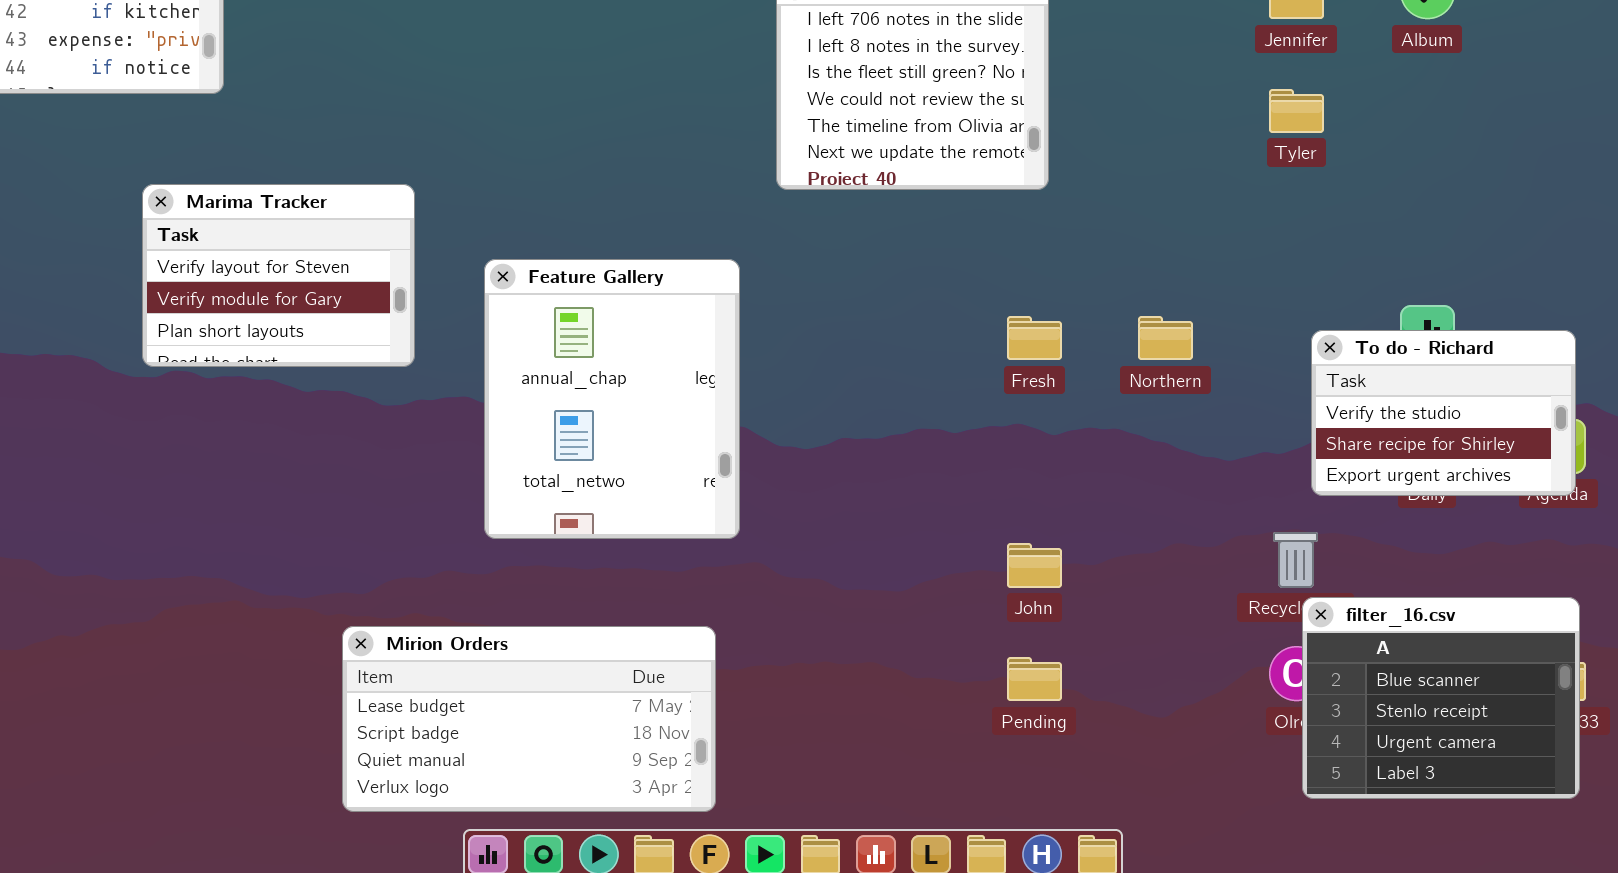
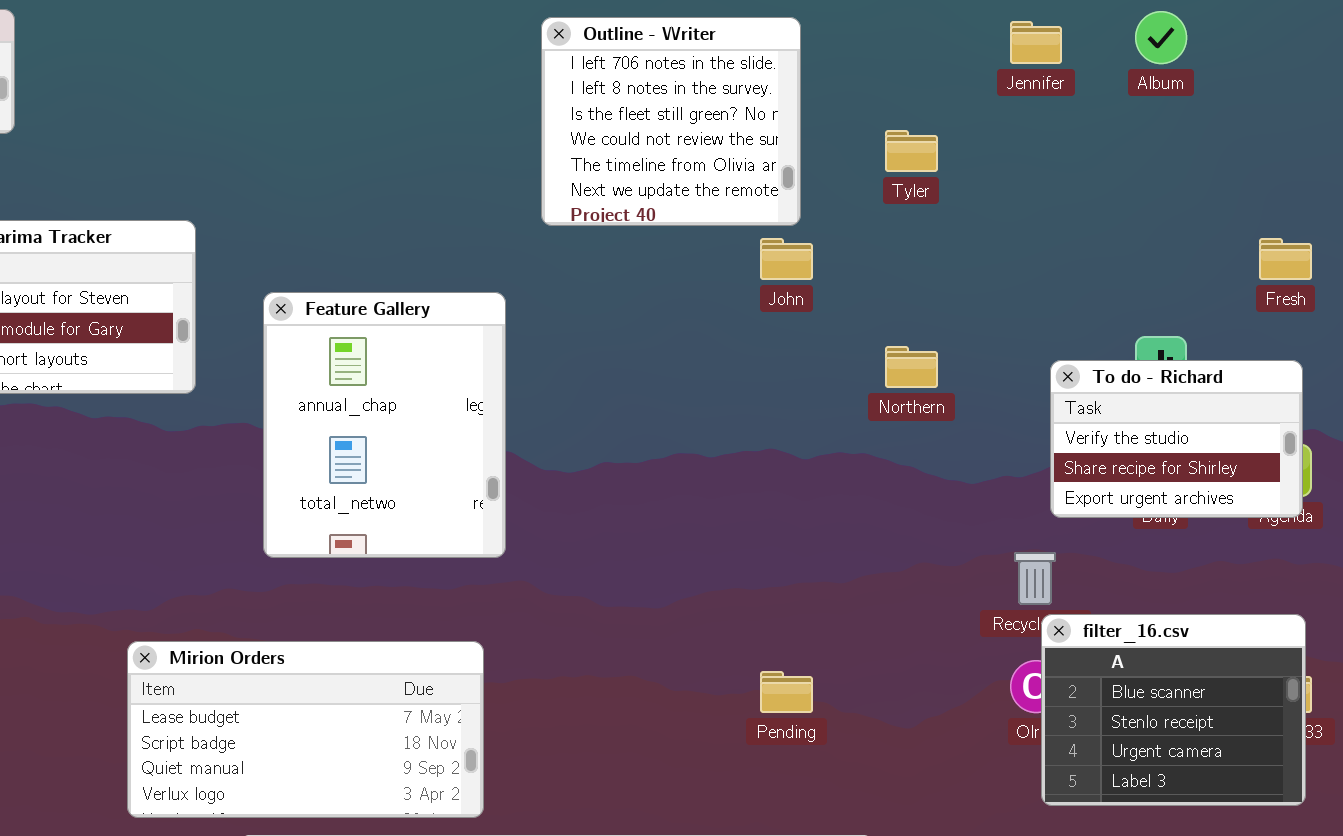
Tyler: [1269,89,1324,133] -> [885,130,938,172], moved
Fresh: [1007,316,1062,360] -> [1259,238,1312,280], moved
John: [1007,543,1062,588] -> [760,238,813,280], moved

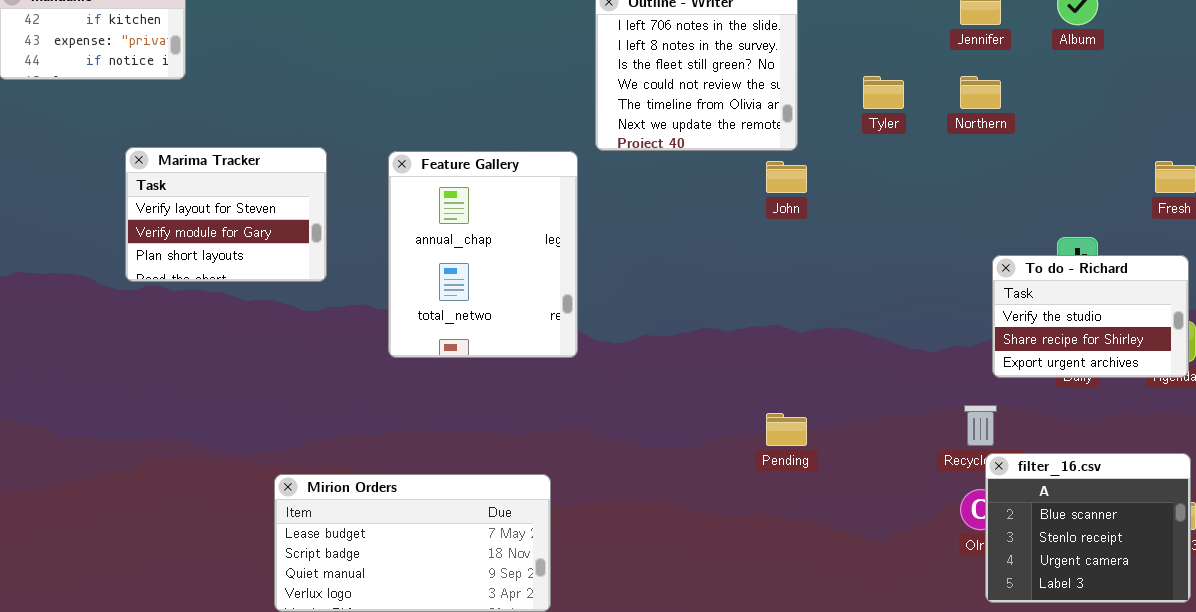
Feature Gallery: [263,292,506,558] -> [388,151,578,358], moved
Northern: [885,346,938,388] -> [960,76,1001,109], moved
Pending: [760,671,813,713] -> [766,413,807,446], moved

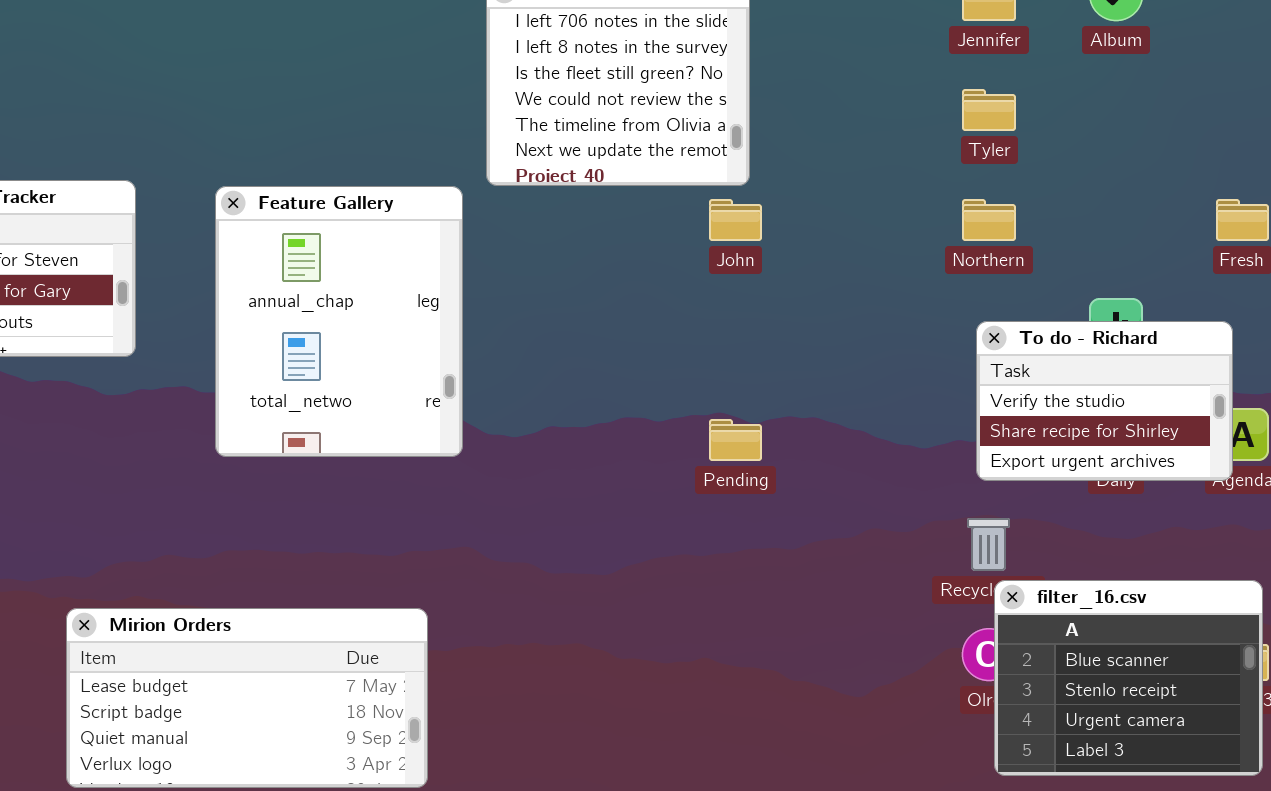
Tyler: [863,76,904,109] -> [962,89,1016,131], moved
Northern: [960,76,1001,109] -> [962,199,1016,241], moved
To do - Richard: [992,255,1189,378] -> [976,321,1233,481], moved
Pending: [766,413,807,446] -> [709,419,762,461], moved

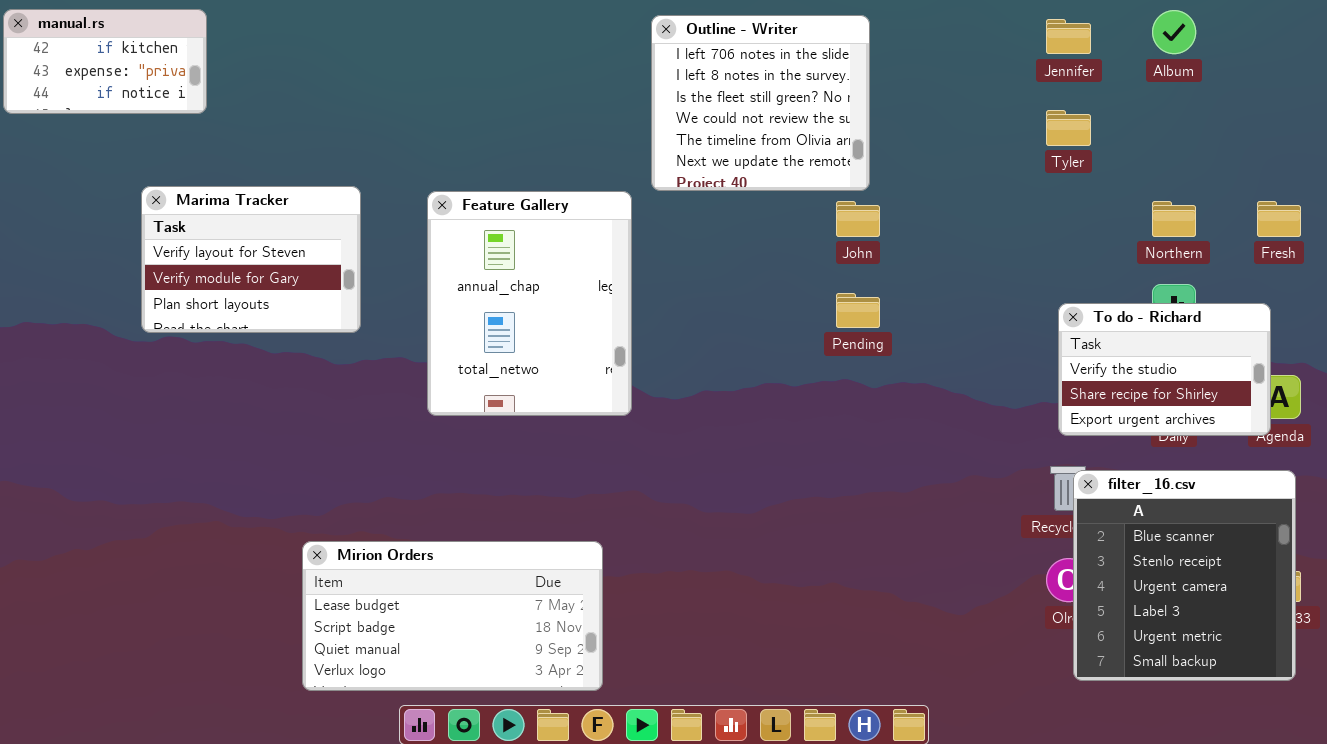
Northern: [962,199,1016,241] -> [1152,201,1196,237], moved
Pending: [709,419,762,461] -> [836,293,880,328], moved
filter_16.csv: [994,580,1263,776] -> [1073,470,1296,681], resized

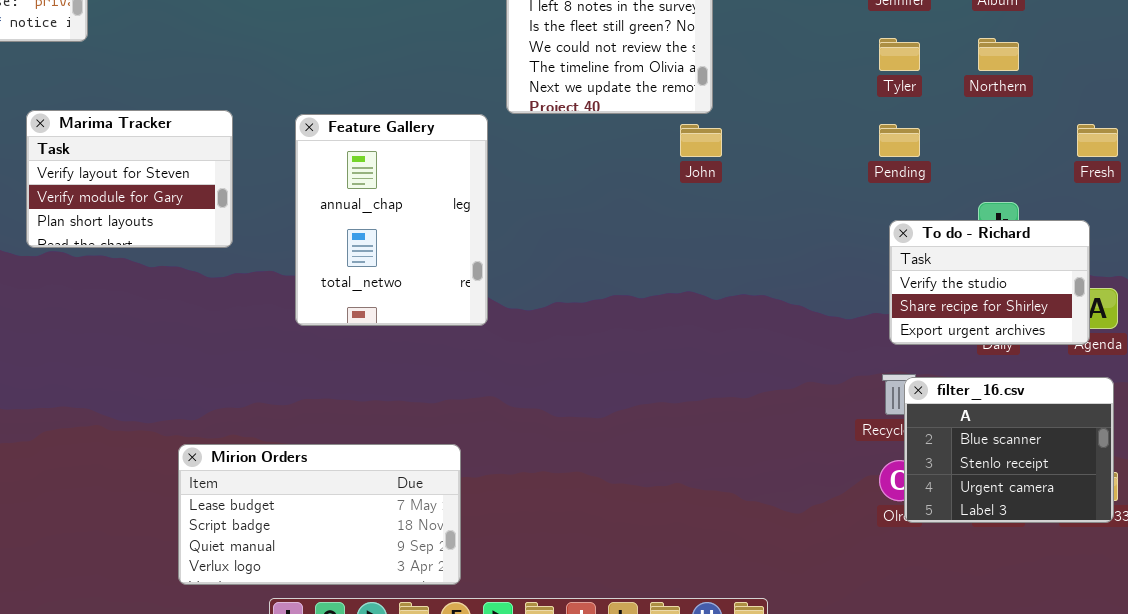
Northern: [1152,201,1196,237] -> [978,38,1019,71], moved
Pending: [836,293,880,328] -> [879,124,920,157], moved
filter_16.csv: [1073,470,1296,681] -> [904,377,1114,523], resized

